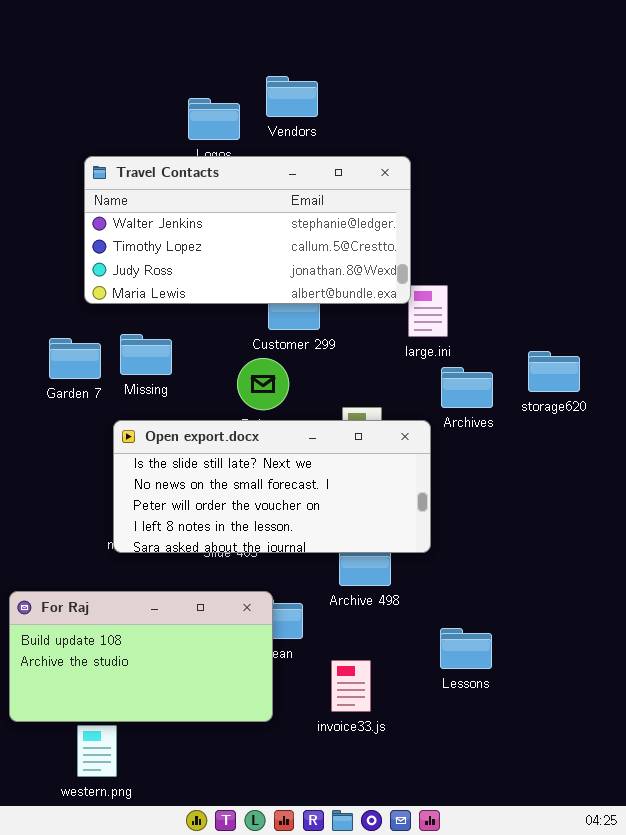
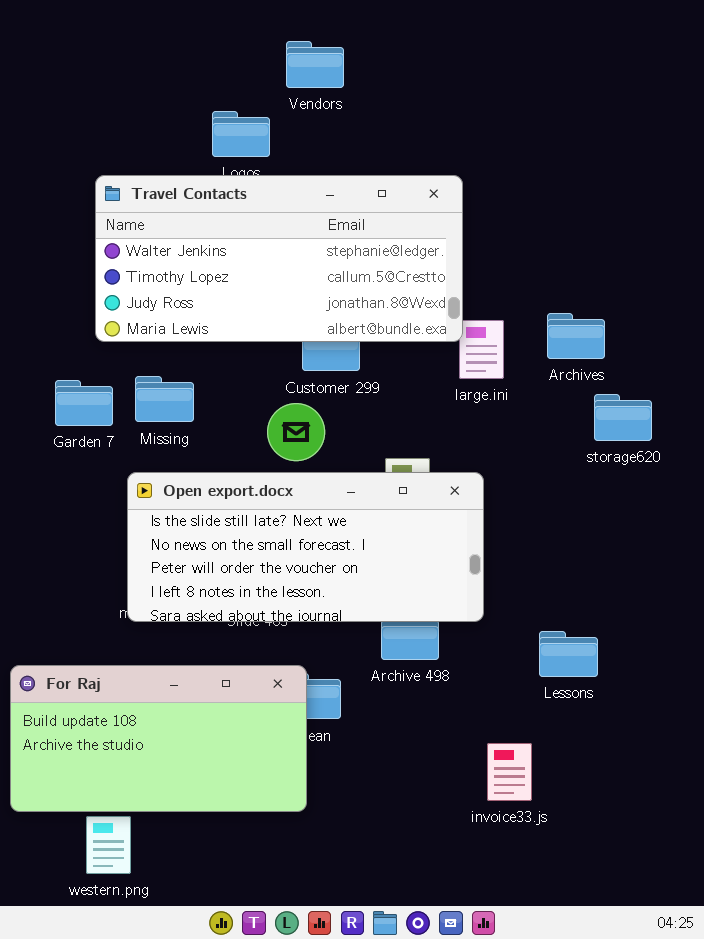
Vendors: [266,76,318,117] -> [286,41,344,88], moved
Archives: [441,367,493,408] -> [547,313,605,359], moved
Lessons: [440,628,492,669] -> [539,631,598,677], moved
invoice33.js: [331,660,371,712] -> [487,743,532,801], moved

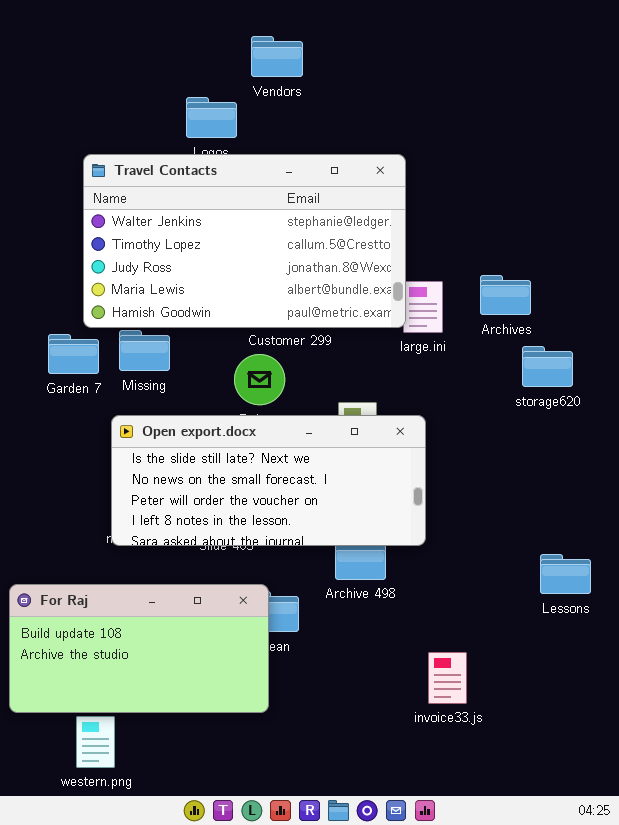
Travel Contacts: [95,175,463,342] -> [83,154,406,328], resized
Lessons: [539,631,598,677] -> [540,554,591,594], moved

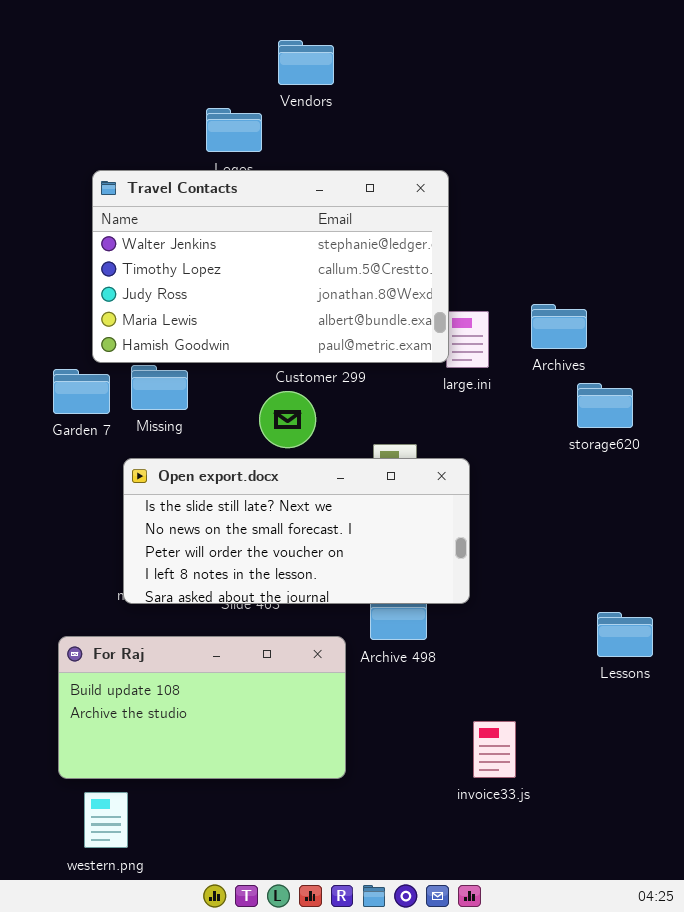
For Raj: [9,584,269,713] -> [58,636,346,779], moved

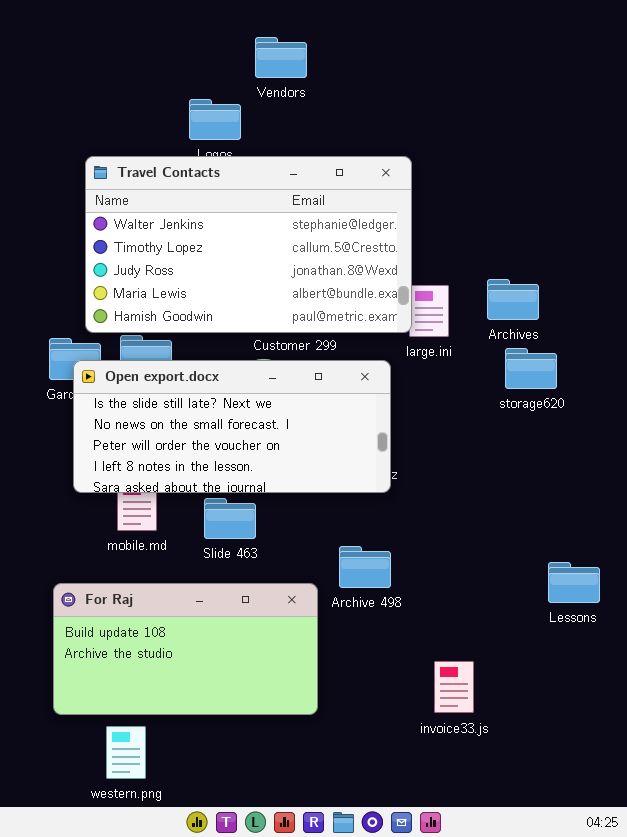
storage620: [577,383,633,428] -> [505,348,557,389], moved
Open export.docx: [123,458,470,604] -> [73,360,391,493], moved
western.png: [84,792,128,848] -> [106,726,146,779], moved

